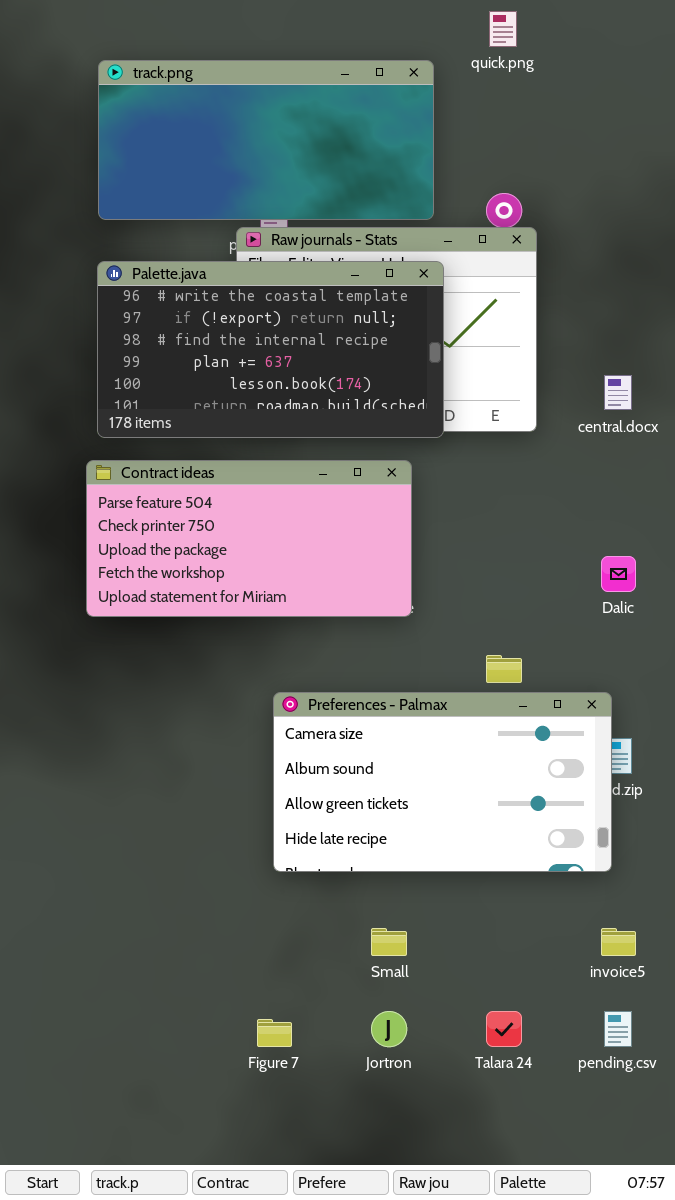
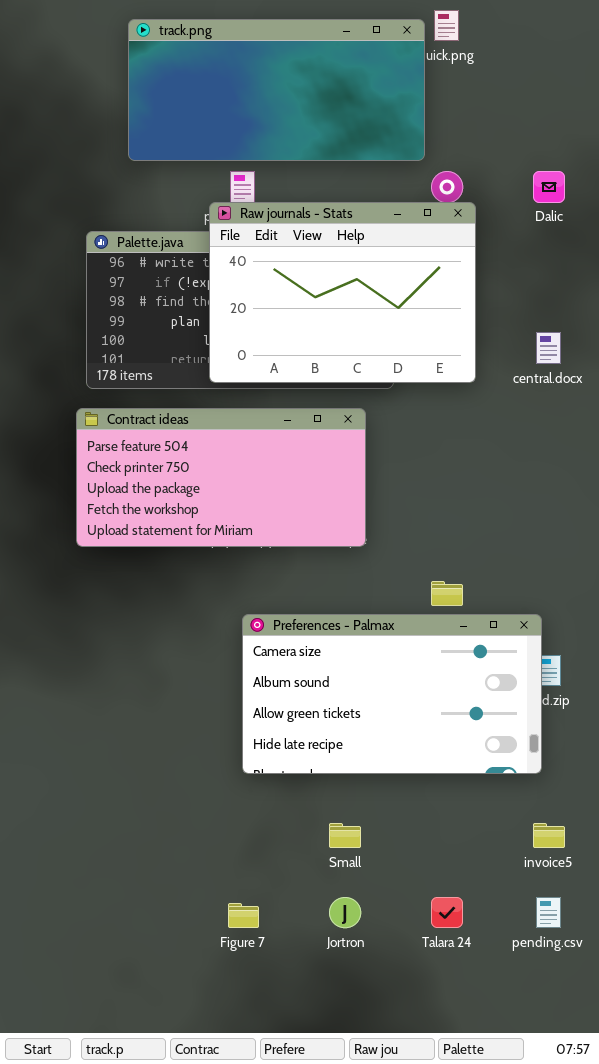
track.png: [98,60,434,220] -> [128,19,425,161], moved
Raw journals - Stats: [236,227,537,432] -> [209,202,476,383], raised
Dalic: [601,556,636,592] -> [533,171,565,203], moved

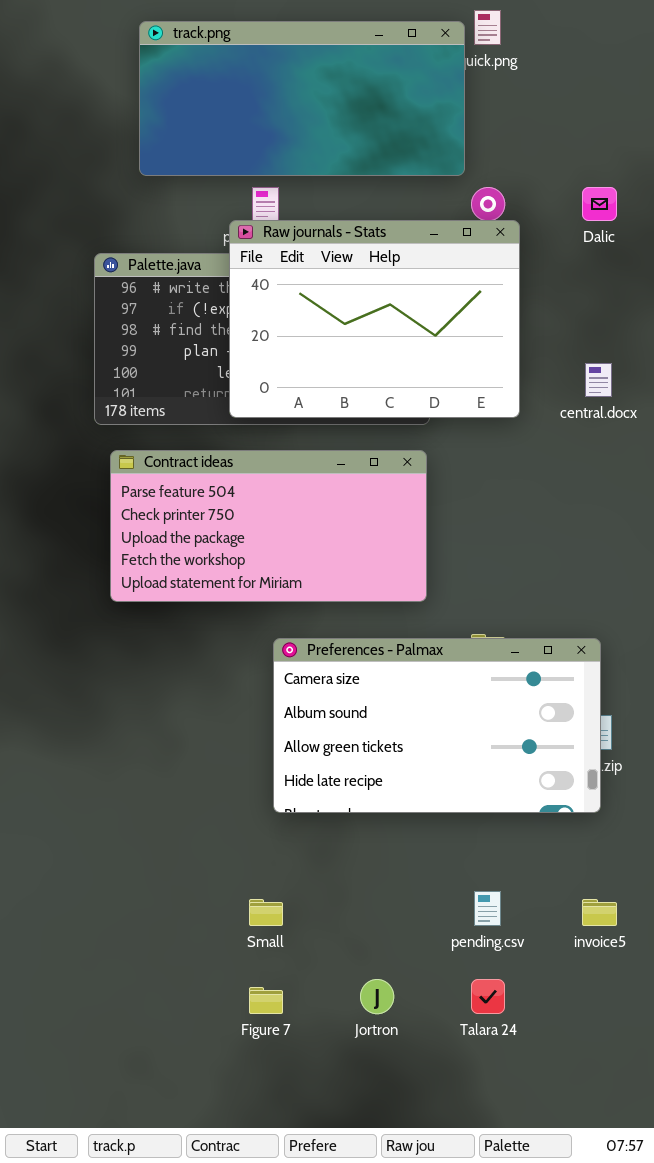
Contract ideas: [76,408,366,547] -> [110,450,427,602], moved
Preferences - Palmax: [242,614,542,774] -> [273,638,601,813], moved
Small: [329,823,361,848] -> [249,899,283,926], moved
pending.csv: [536,897,561,928] -> [474,891,501,926], moved

